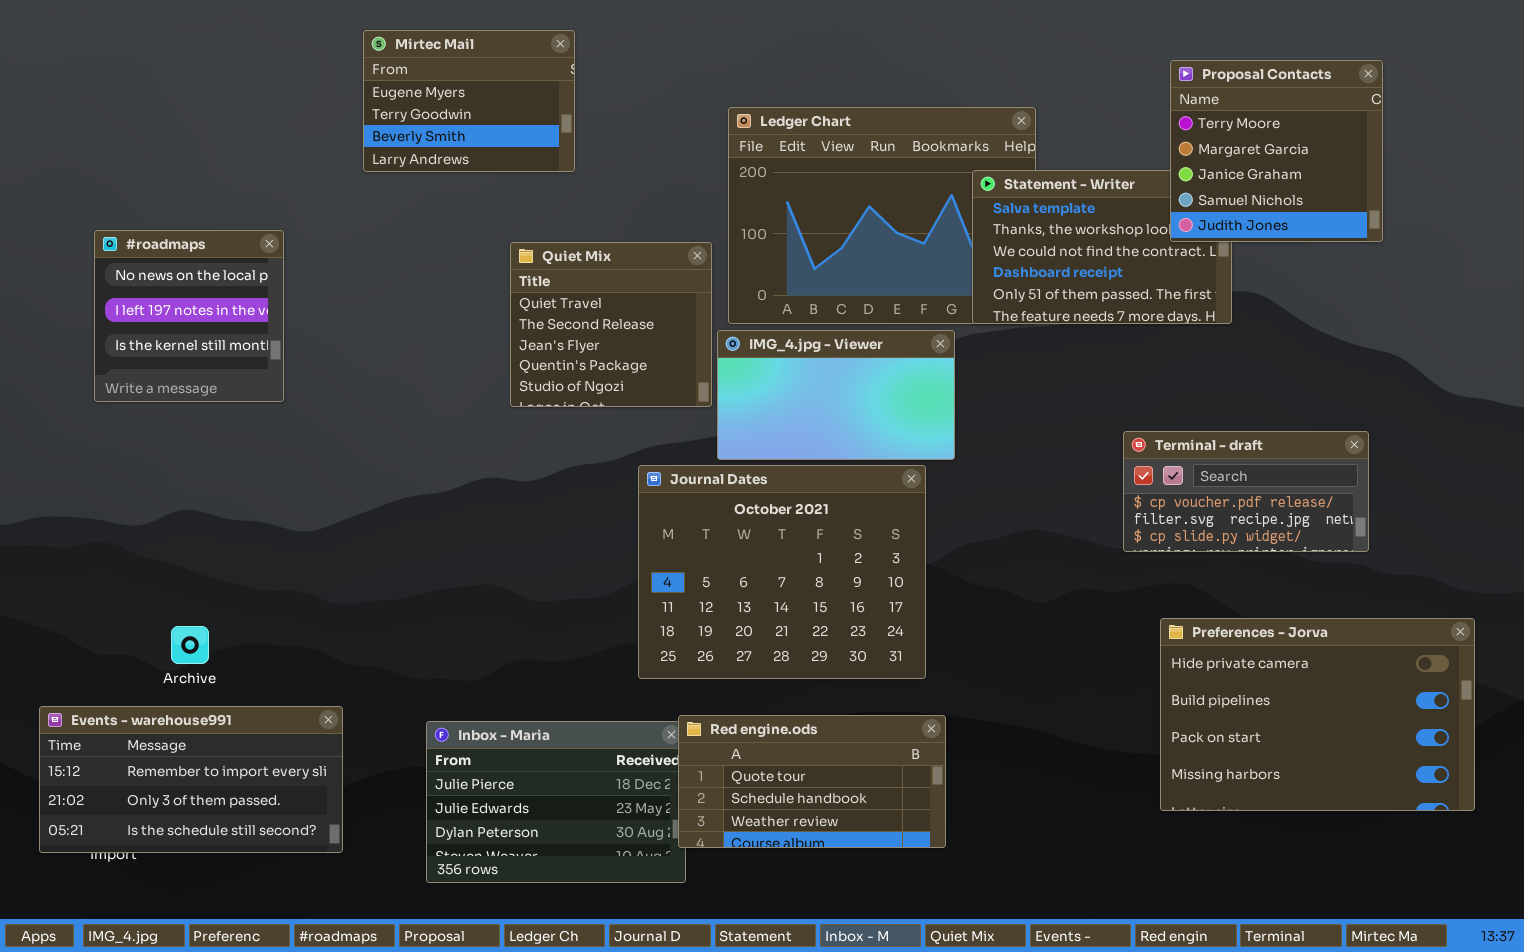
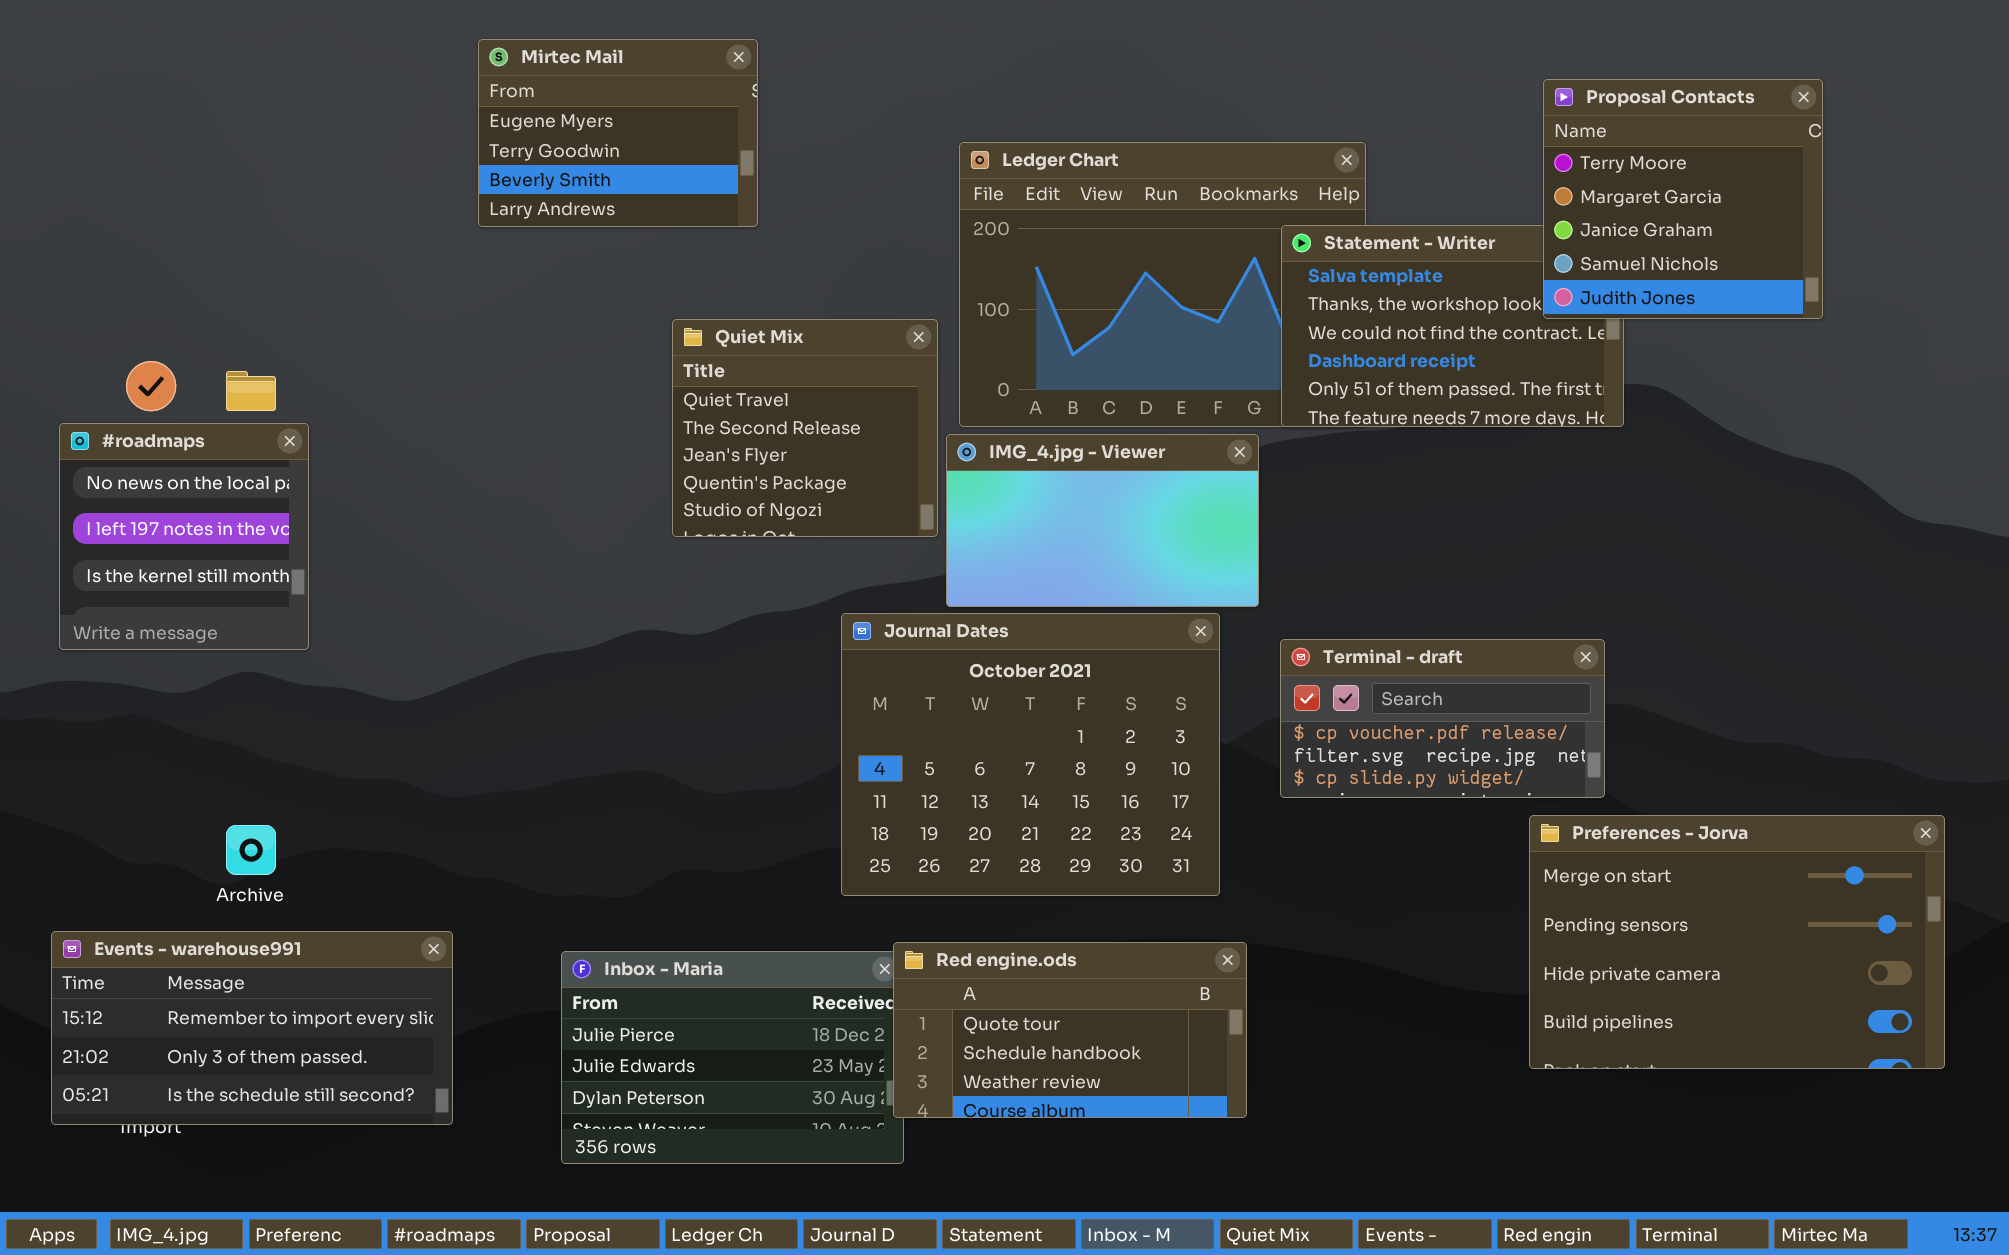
#roadmaps: [94,230,284,402] -> [59,423,309,650], moved
Terminal - draft: [1123,431,1369,552] -> [1280,639,1605,798], moved
Preferences - Jorva: [1160,618,1475,811] -> [1529,815,1945,1069], scrolled up 2 rows

